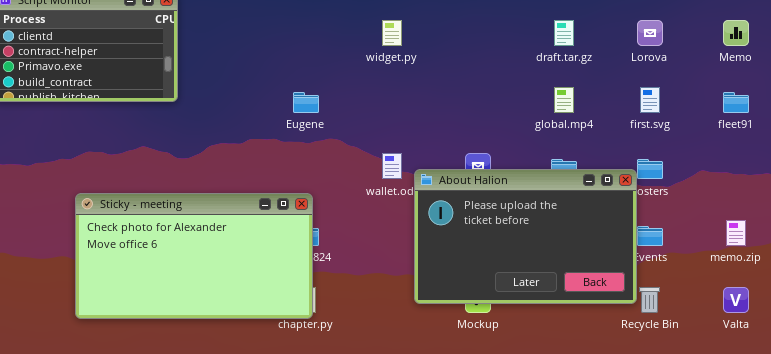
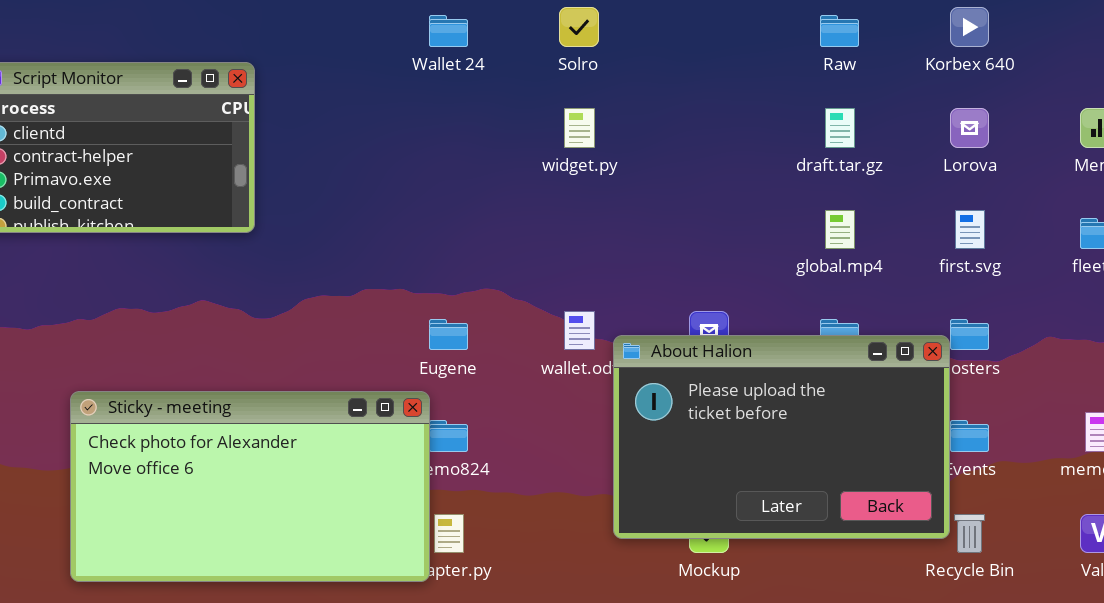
Eugene: [293,92,319,113] -> [429,319,468,350], moved
Sticky - meeting: [75,193,313,319] -> [70,391,430,582], moved

